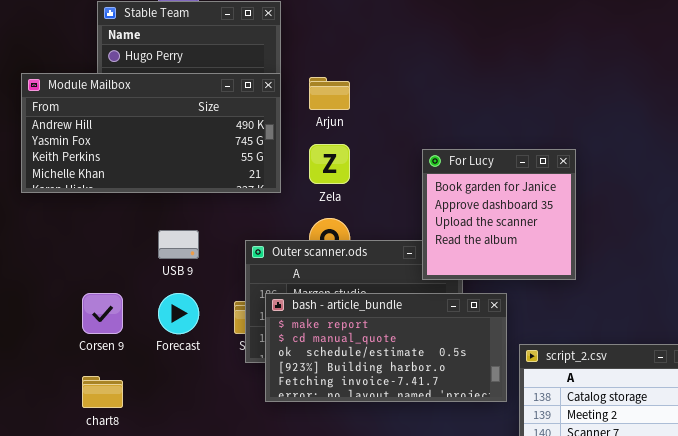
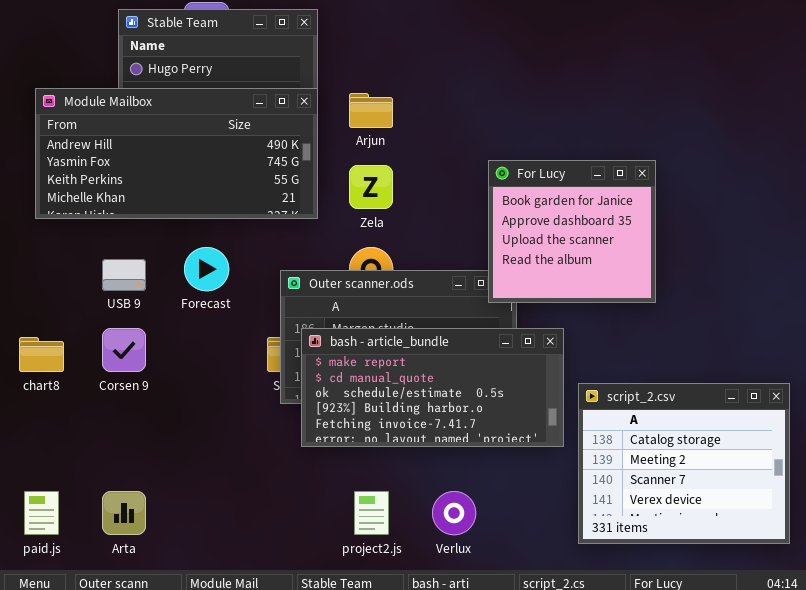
For Lucy: [422,149,576,280] -> [488,160,656,303], moved
USB 9: [158,230,199,259] -> [102,259,146,291], moved
Forecast: [158,293,199,334] -> [184,247,229,291], moved
chart8: [82,376,123,408] -> [19,337,64,372], moved

